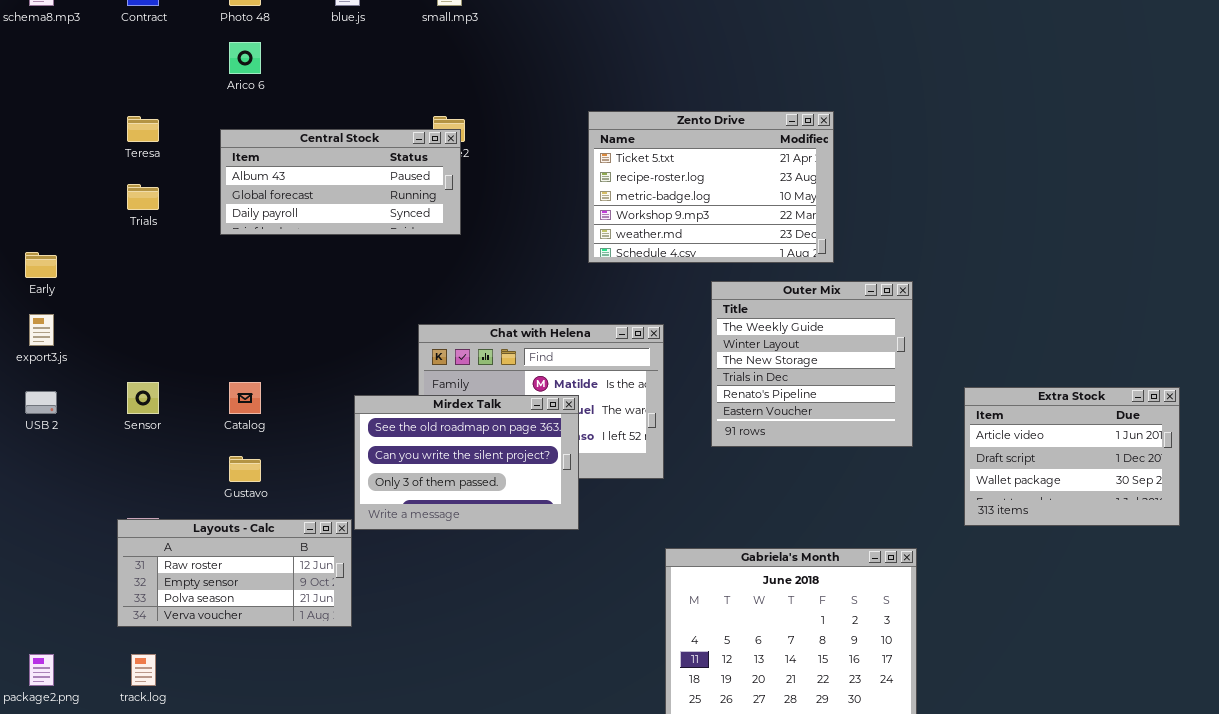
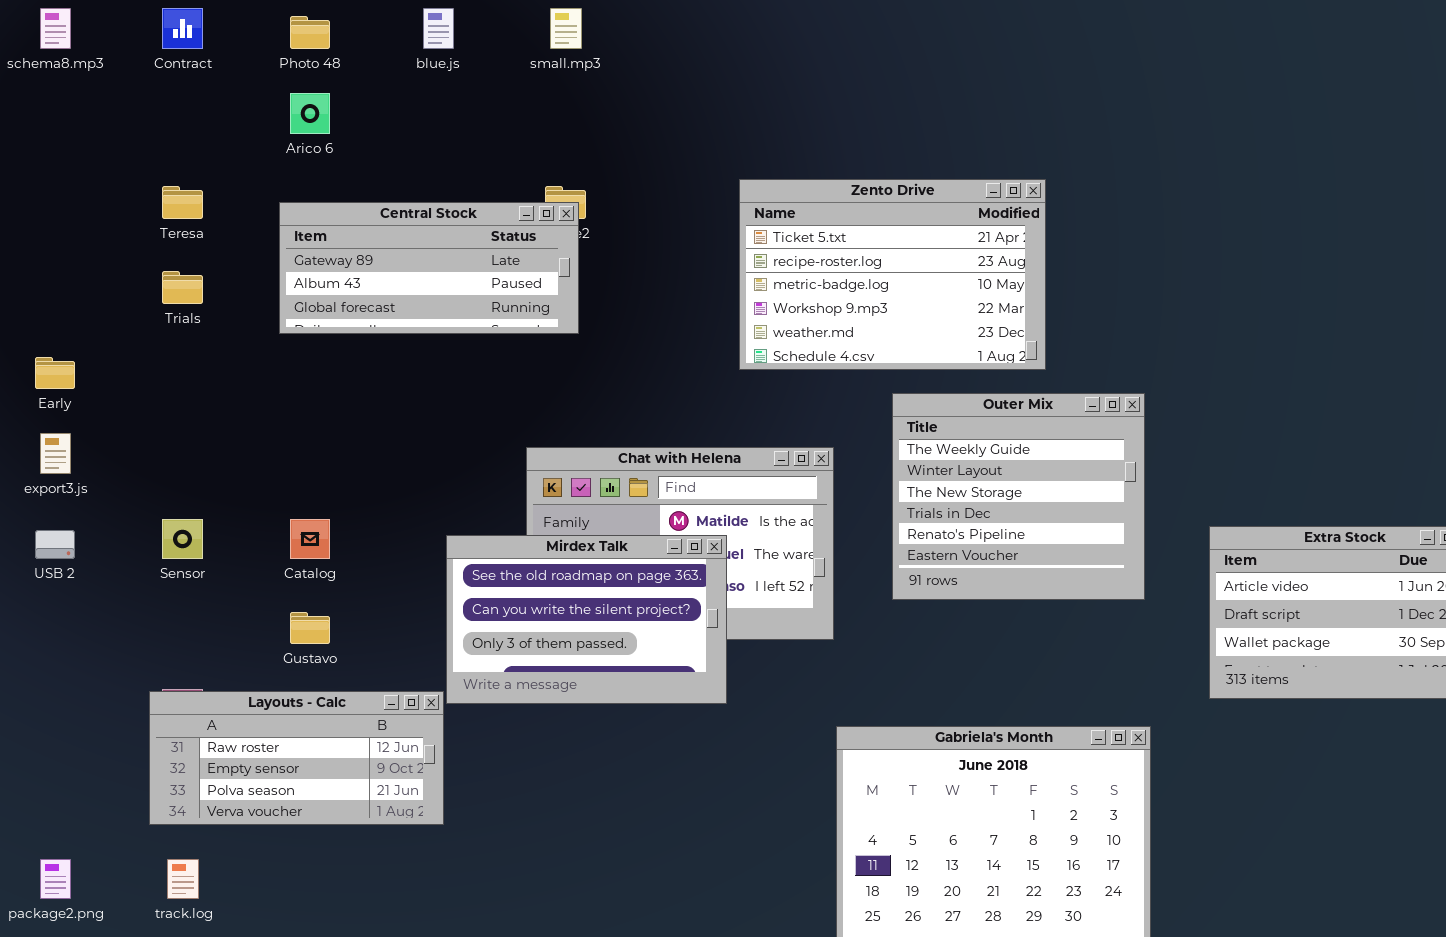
Central Stock: [220,129,461,235] -> [279,202,579,334], scrolled up 1 row

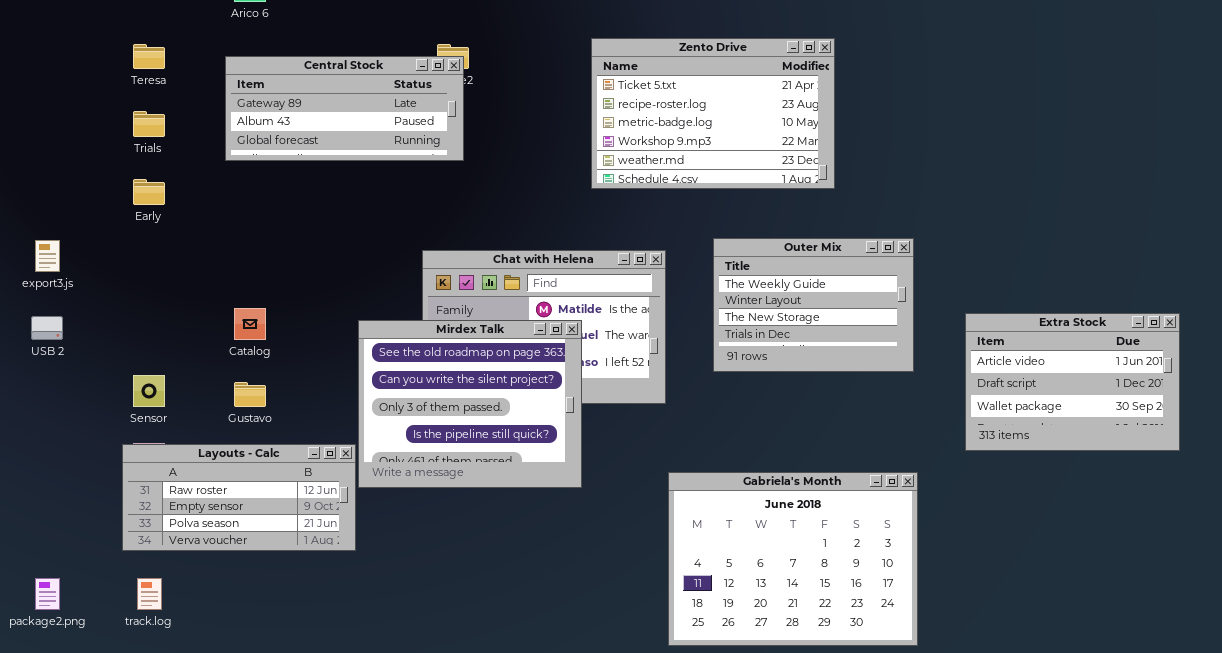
Early: [35,357,75,389] -> [133,179,165,205], moved
Outer Mix: [892,393,1145,600] -> [713,238,914,372], resized
Sensor: [162,519,203,559] -> [133,375,165,407], moved
Mirdex Talk: [446,535,727,704] -> [358,320,582,488], resized

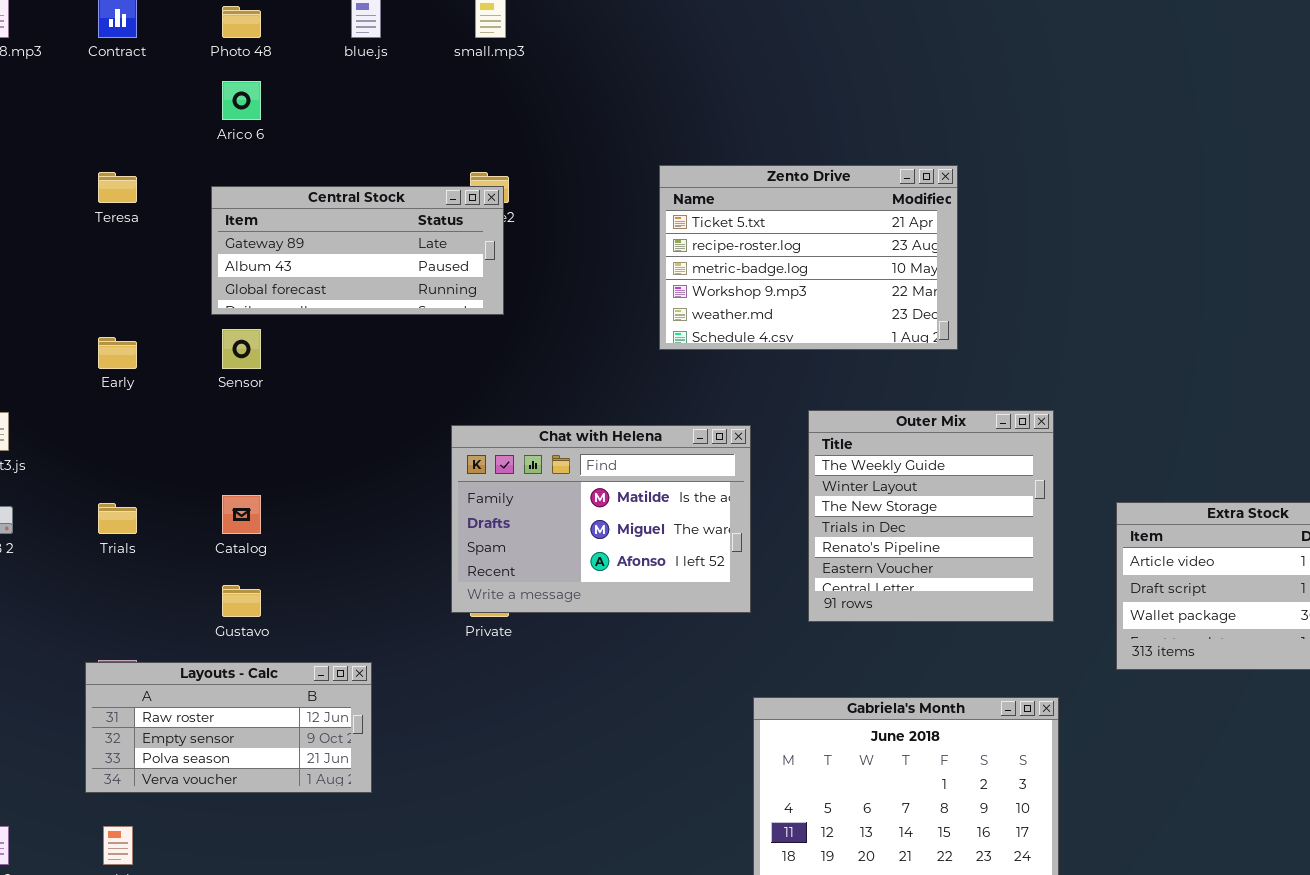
Trials: [133,111,165,137] -> [98,503,137,534], moved
Outer Mix: [713,238,914,372] -> [808,410,1054,622], resized
Mirdex Talk: [358,320,582,488] -> none, closed
Sensor: [133,375,165,407] -> [222,329,261,369], moved

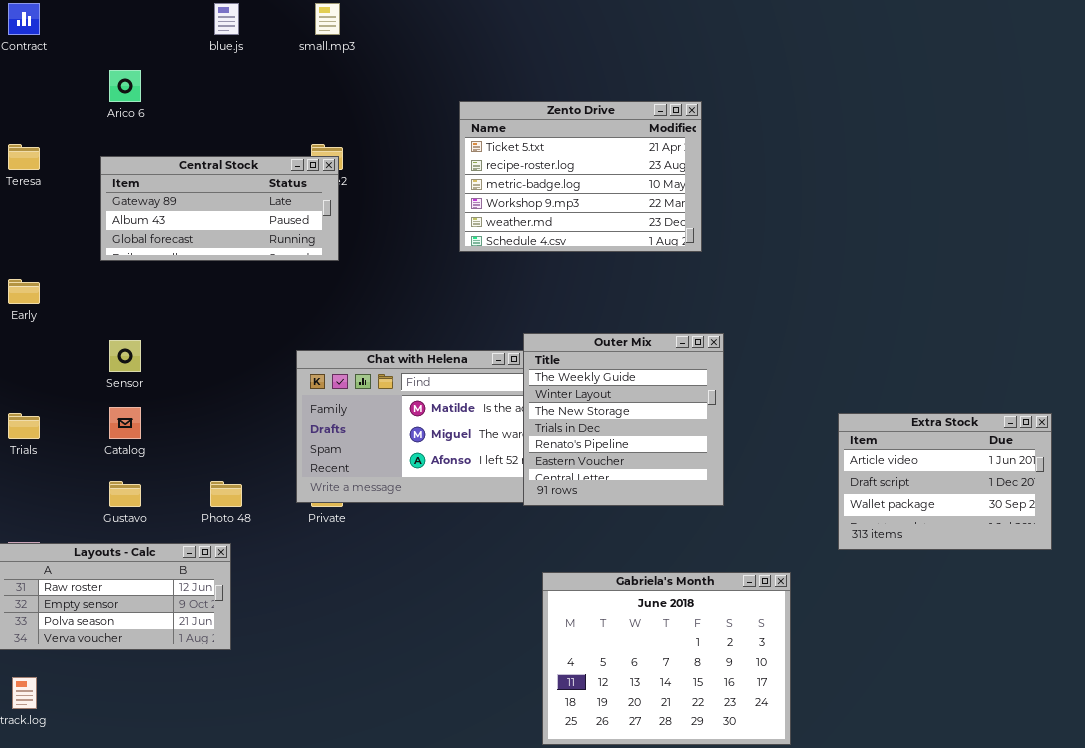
Photo 48: [222,6,261,38] -> [210,481,242,507], moved
Zento Drive: [659,165,958,350] -> [459,101,702,252], moved
Sensor: [222,329,261,369] -> [109,340,141,372], moved
Outer Mix: [808,410,1054,622] -> [523,333,724,506], moved

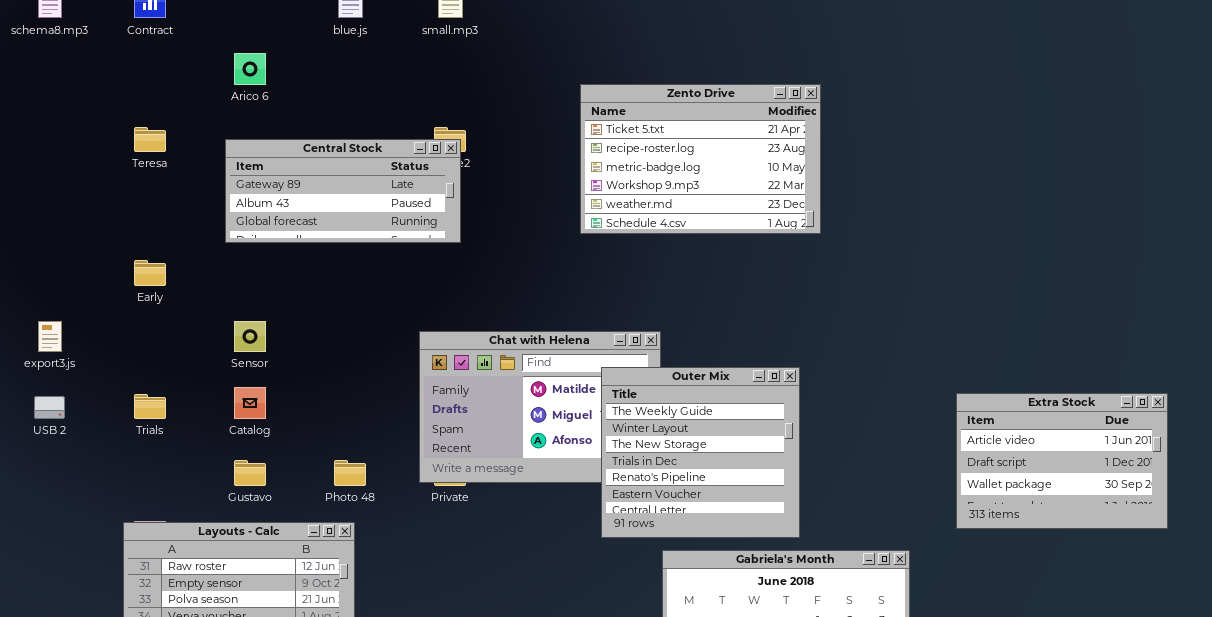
Outer Mix: [523,333,724,506] -> [601,367,800,538], moved

